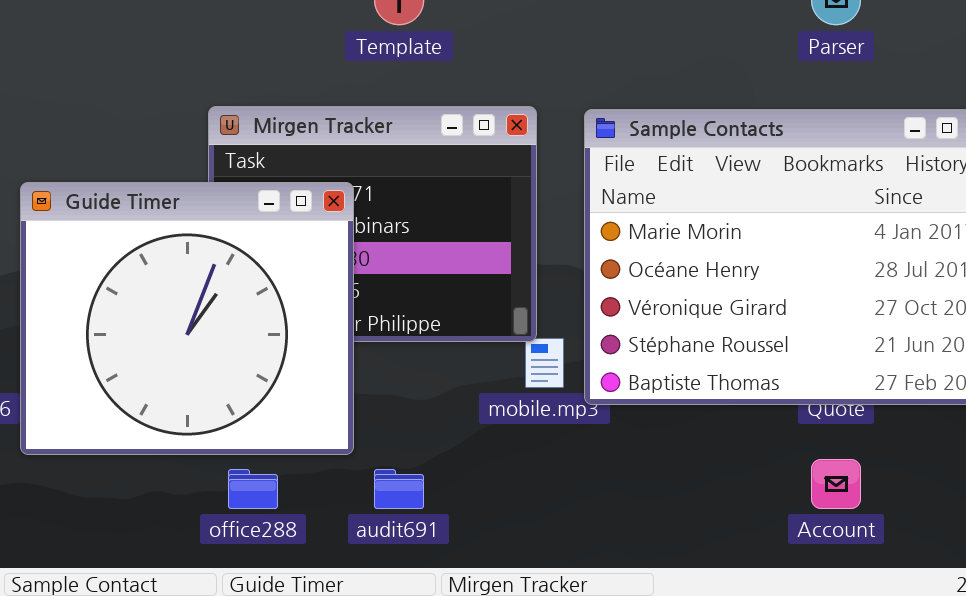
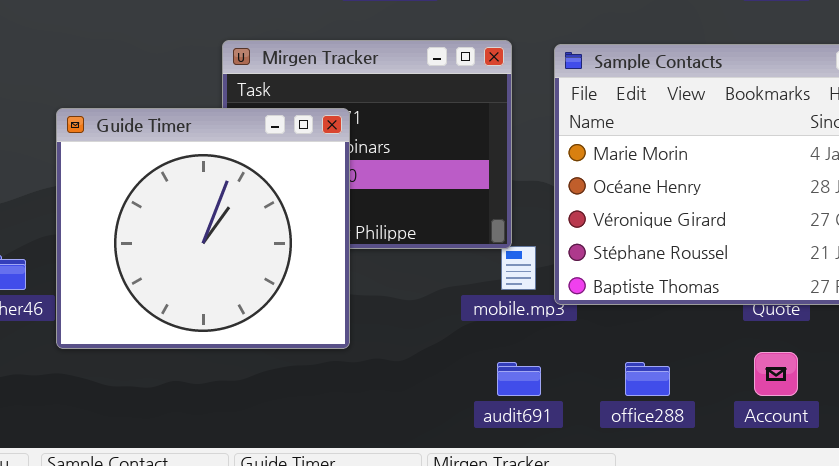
office288: [228,469,278,509] -> [625,362,670,396], moved
audit691: [374,469,424,509] -> [497,362,541,396], moved

